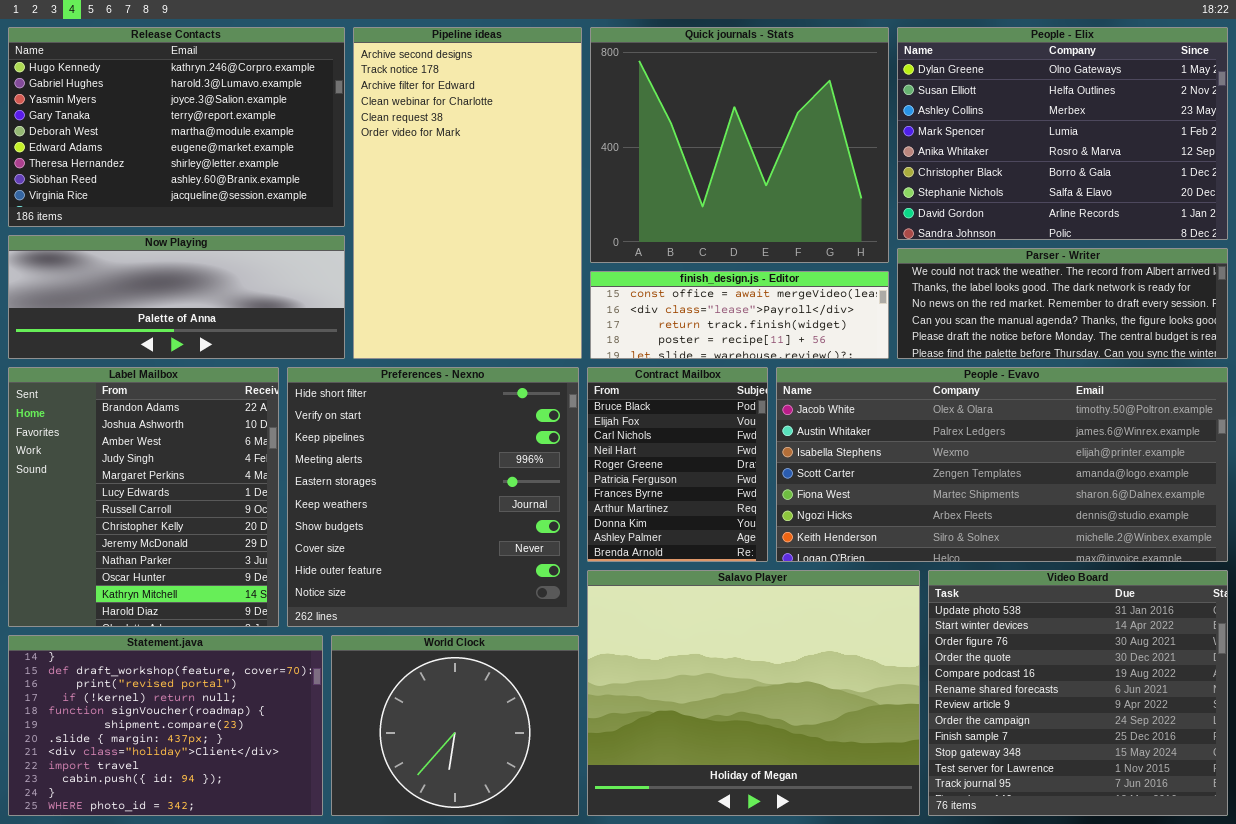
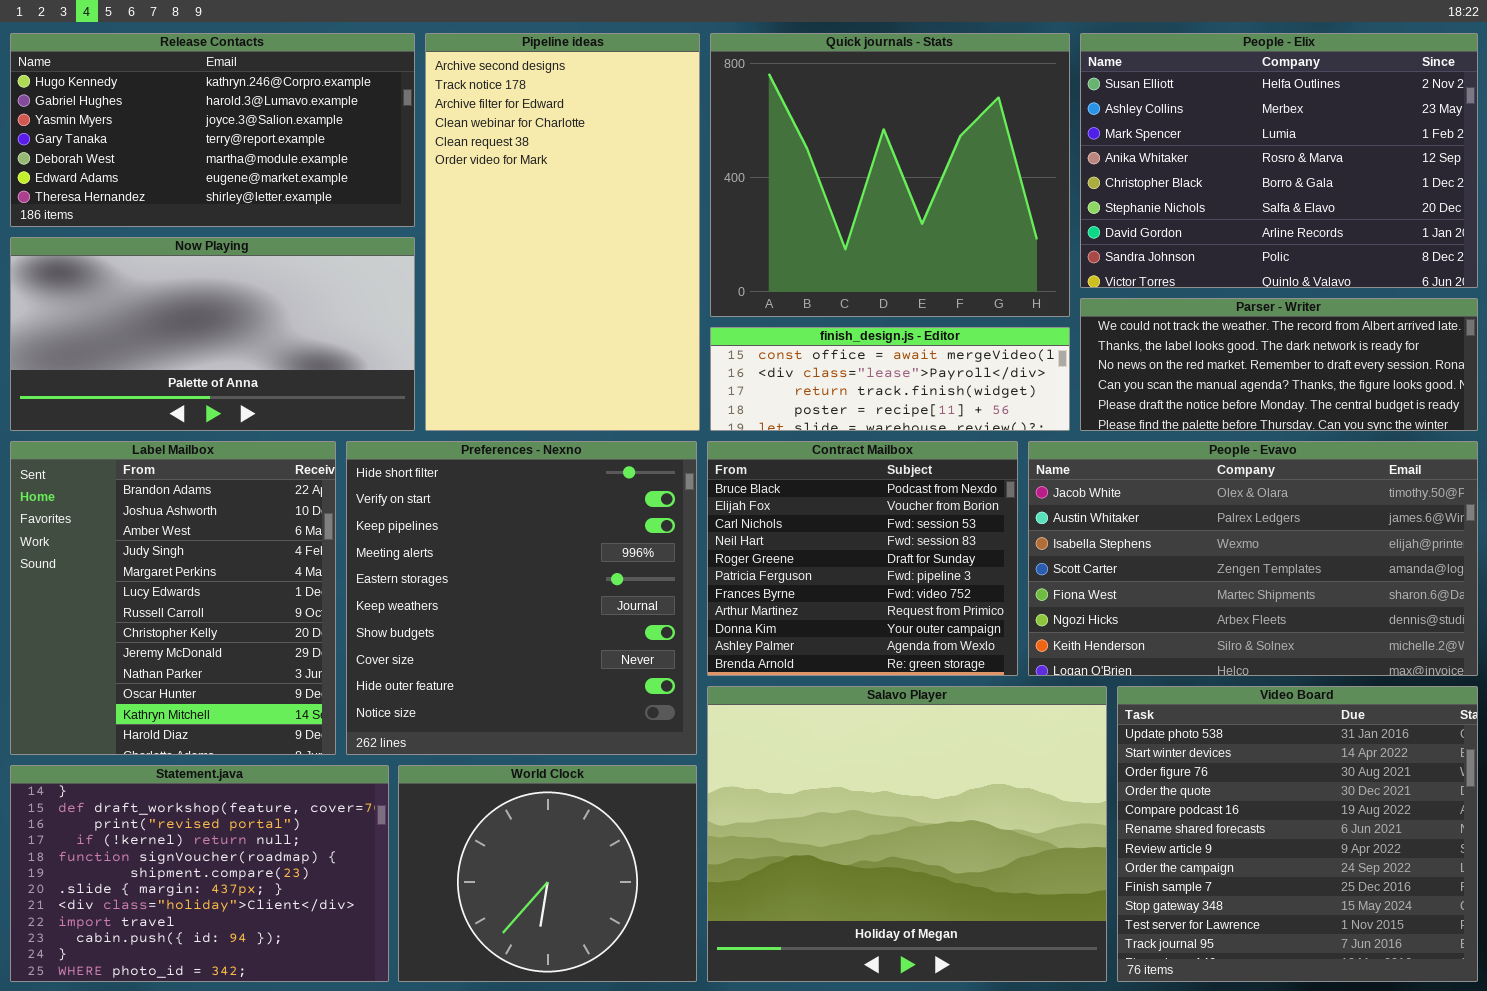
Release Contacts: [8,27,345,227] -> [10,33,415,227], resized
People - Elix: [897,27,1228,240] -> [1080,33,1478,288], scrolled down 1 row
Now Playing: [8,235,345,359] -> [10,237,415,431], resized
Contract Mailbox: [587,367,768,562] -> [707,441,1018,676], resized
People - Evavo: [776,367,1228,562] -> [1028,441,1478,676], resized

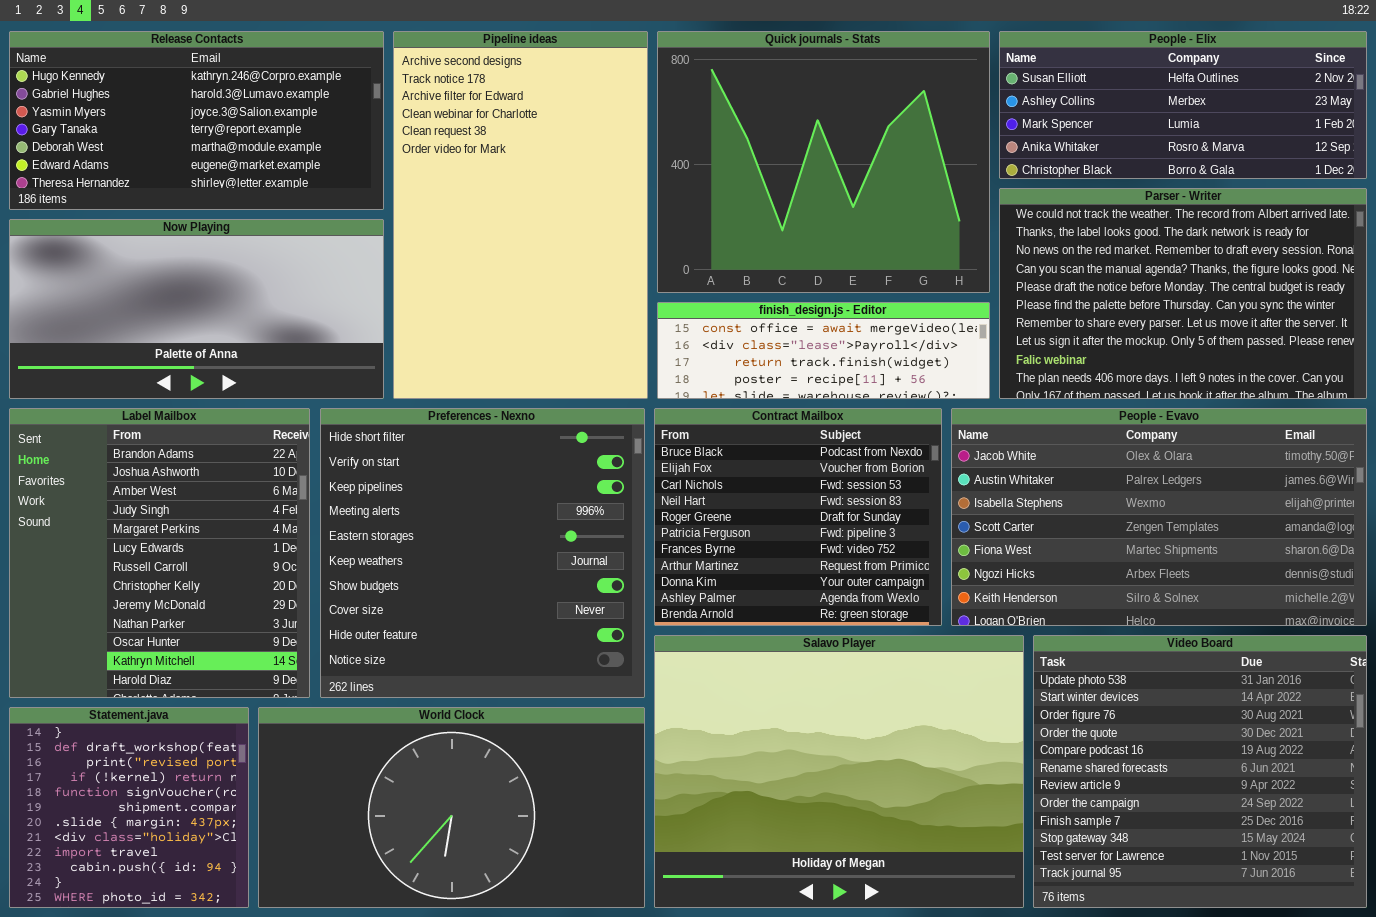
People - Elix: [1080,33,1478,288] -> [999,31,1367,179], resized
Parser - Writer: [1080,298,1478,431] -> [999,188,1367,399], resized
Statement.java: [10,765,389,982] -> [9,707,249,908], resized
World Clock: [398,765,697,982] -> [258,707,645,908], resized

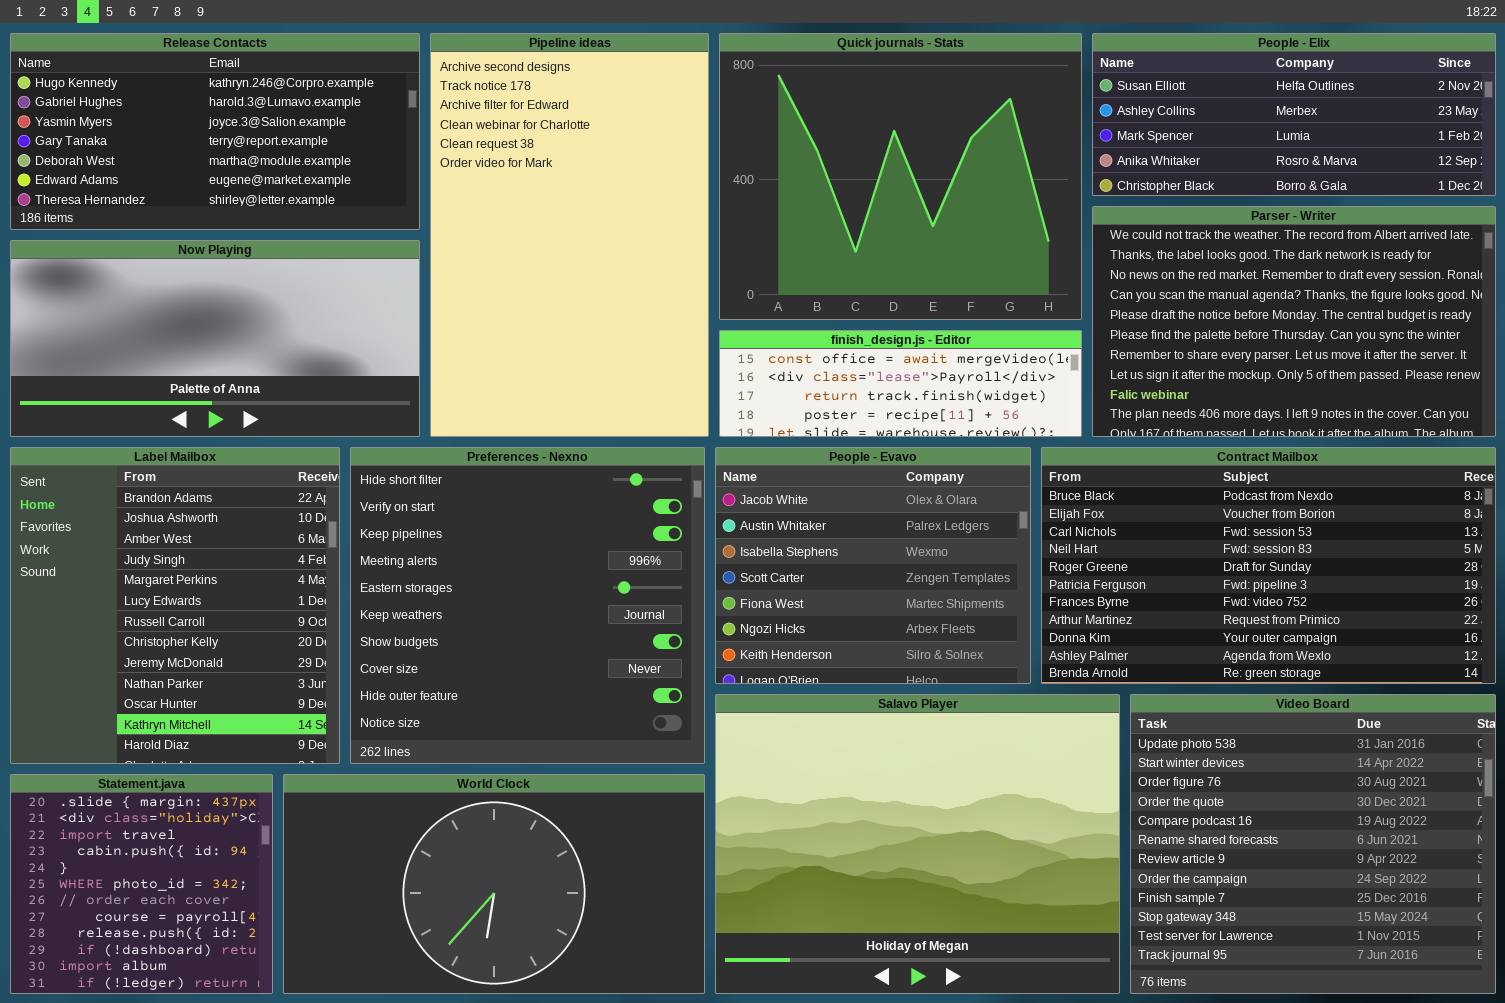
Contract Mailbox: [654,408,942,626] -> [1041,447,1496,684], moved, resized
People - Evavo: [951,408,1367,626] -> [715,447,1031,684], moved, resized
Statement.java: [9,707,249,908] -> [10,774,273,994], scrolled down 6 rows

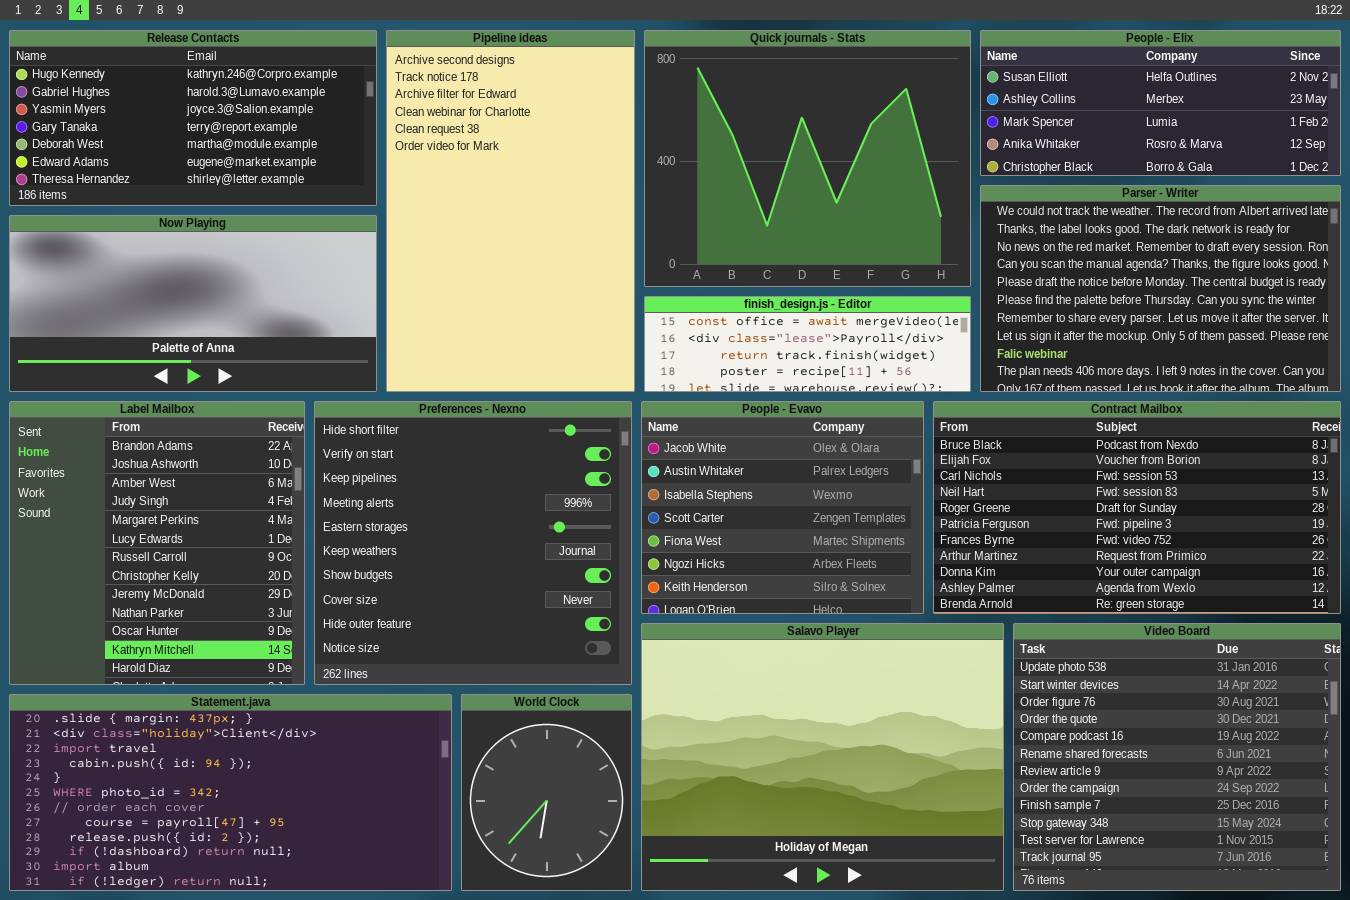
Statement.java: [10,774,273,994] -> [9,694,452,891], resized
World Clock: [283,774,705,994] -> [461,694,632,891], resized

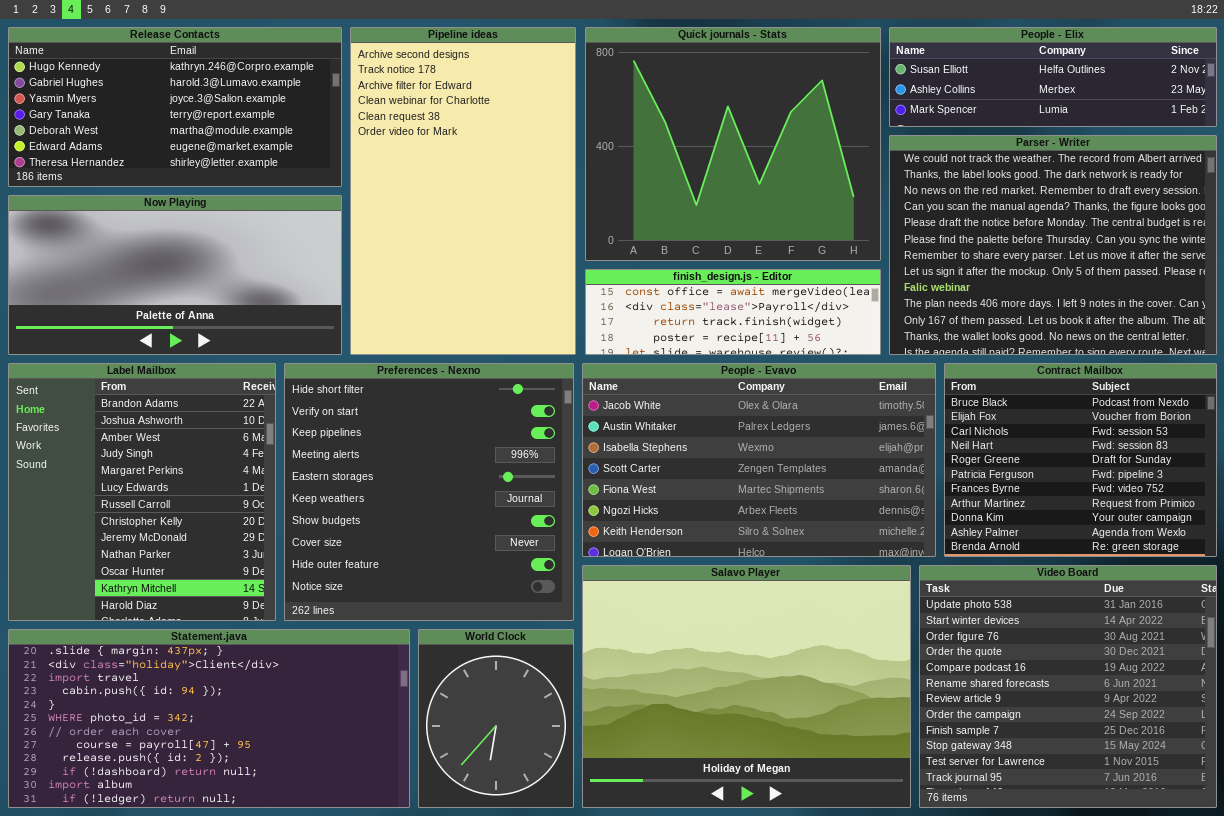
People - Elix: [980,30,1341,176] -> [889,27,1217,127], resized
Parser - Writer: [980,185,1341,392] -> [889,135,1217,355], resized
People - Evavo: [641,401,924,614] -> [582,363,936,557], resized
Contract Mailbox: [933,401,1341,614] -> [944,363,1217,557], resized

